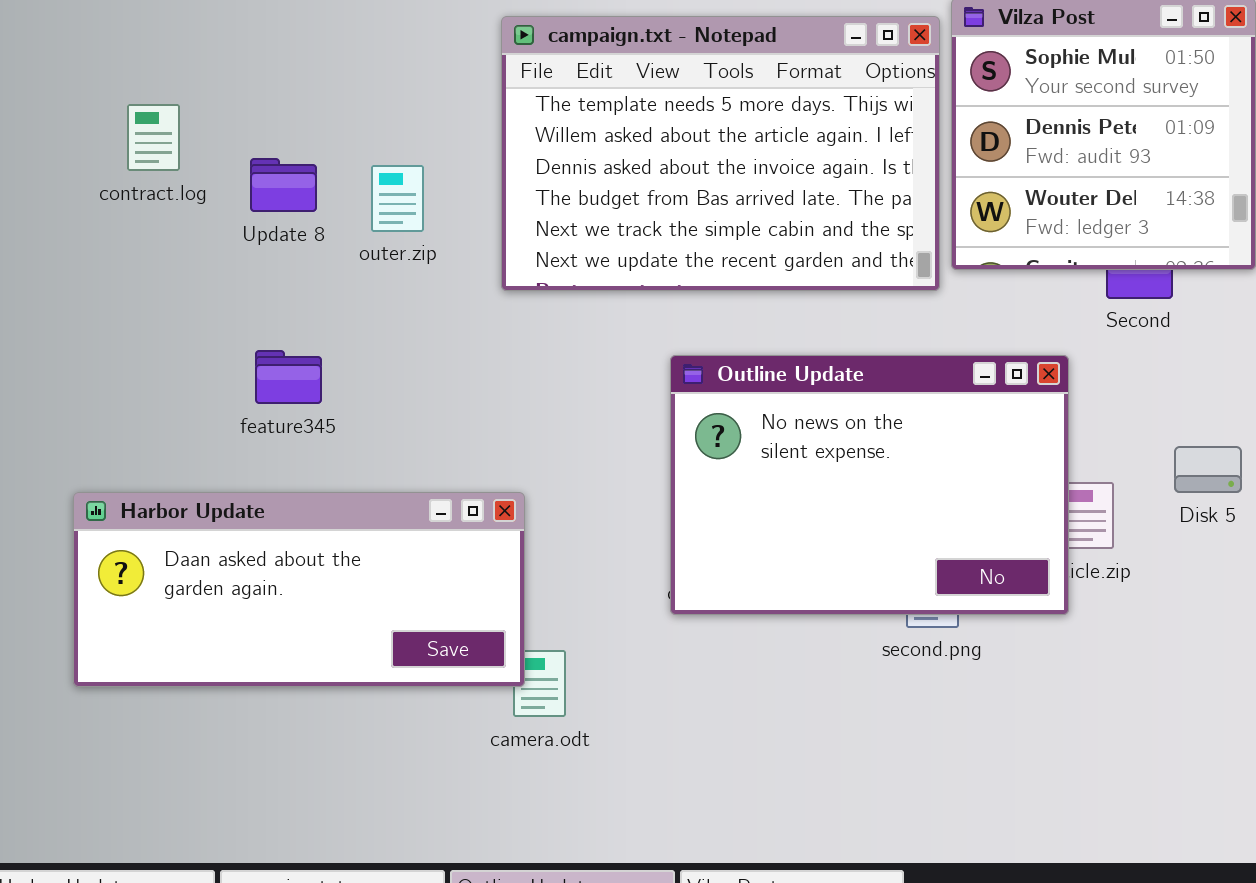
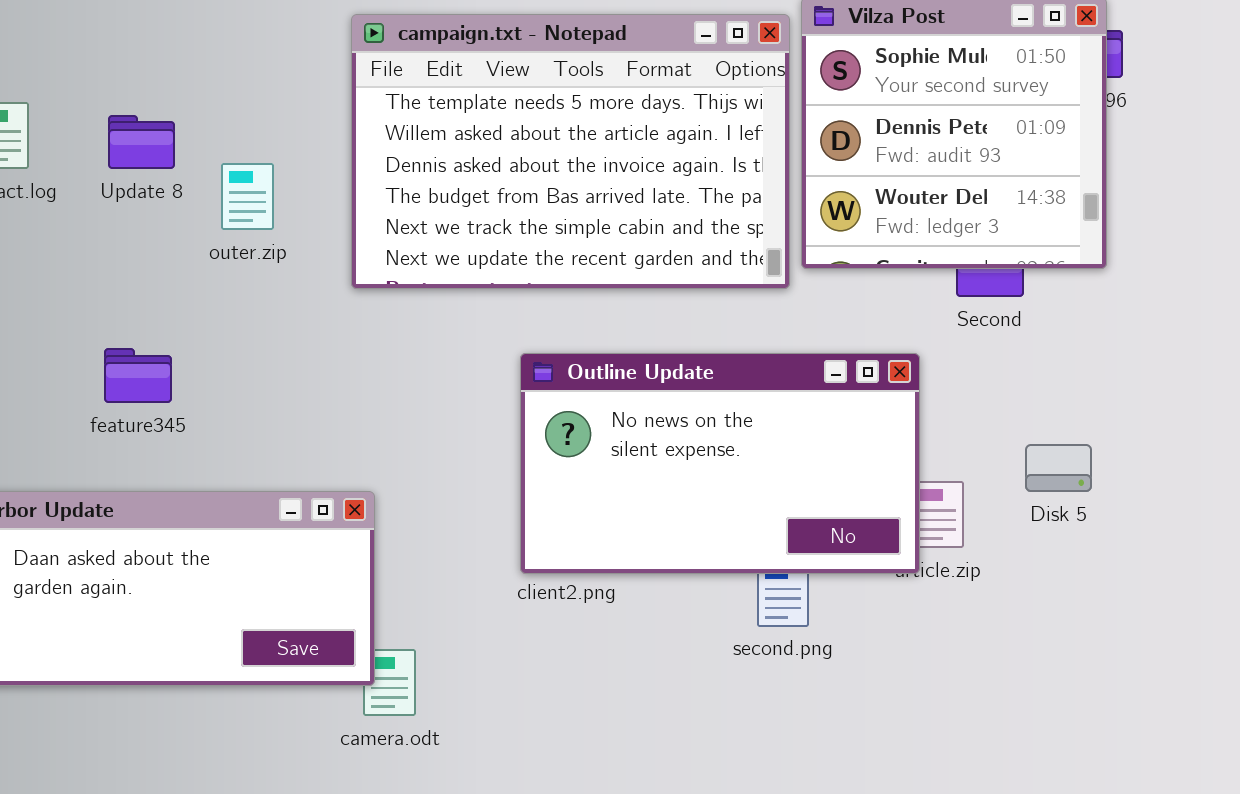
Update 8: [250,158,317,212] -> [108,115,175,169], moved
Outline Update: [670,355,1069,615] -> [520,353,920,574], resized

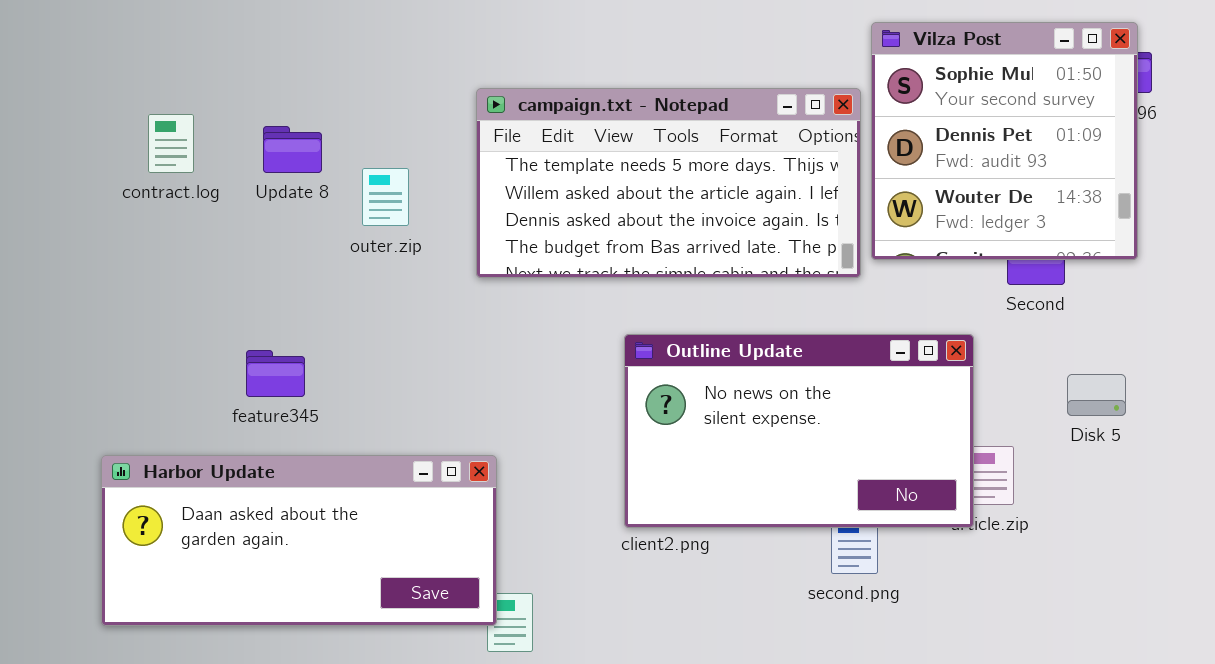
campaign.txt - Notepad: [351,14,790,289] -> [476,88,861,278], resized
feature345: [104,348,172,403] -> [246,350,305,397], moved
Disk 5: [1025,444,1092,492] -> [1067,374,1126,416], moved

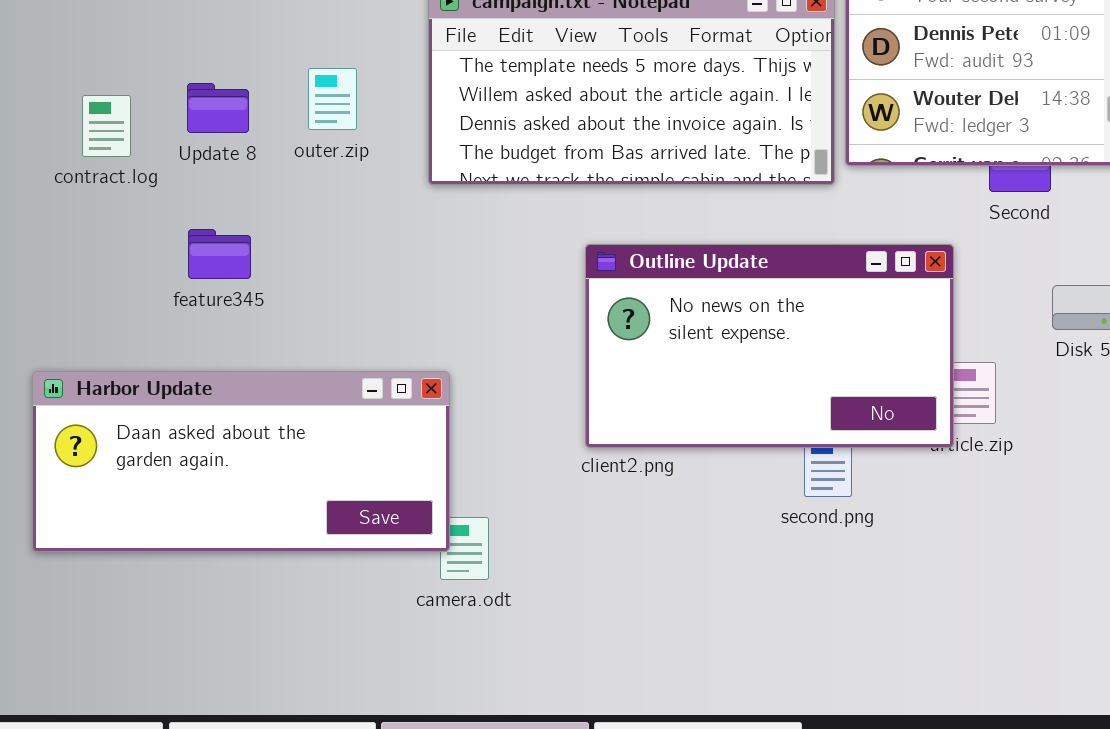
contract.log: [148,114,194,173] -> [82,95,131,157], moved
Update 8: [263,126,322,173] -> [187,83,249,133], moved
feature345: [246,350,305,397] -> [188,229,251,279], moved

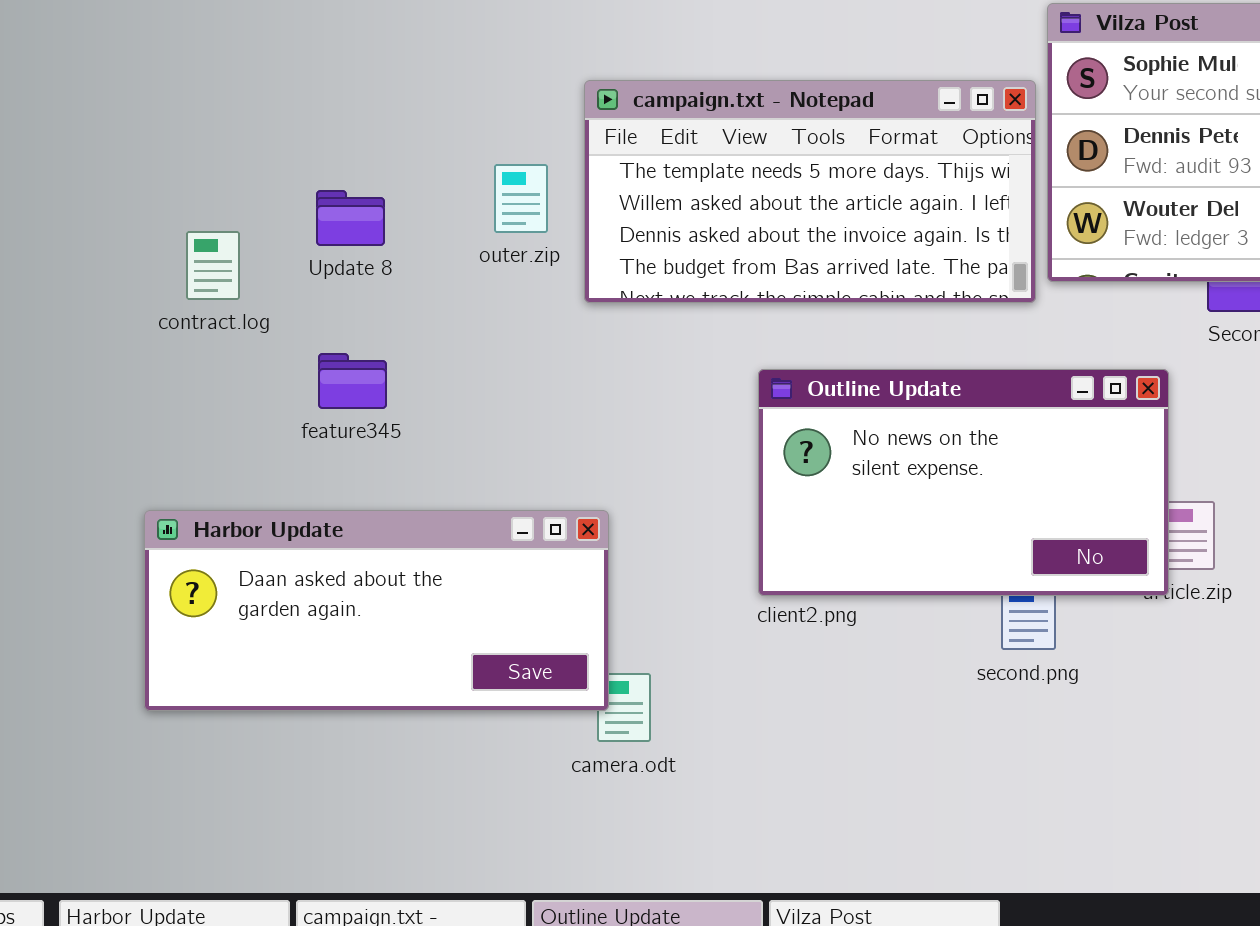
outer.zip: [308,68,357,130] -> [494,164,548,233], moved
contract.log: [82,95,131,157] -> [186,231,240,300], moved

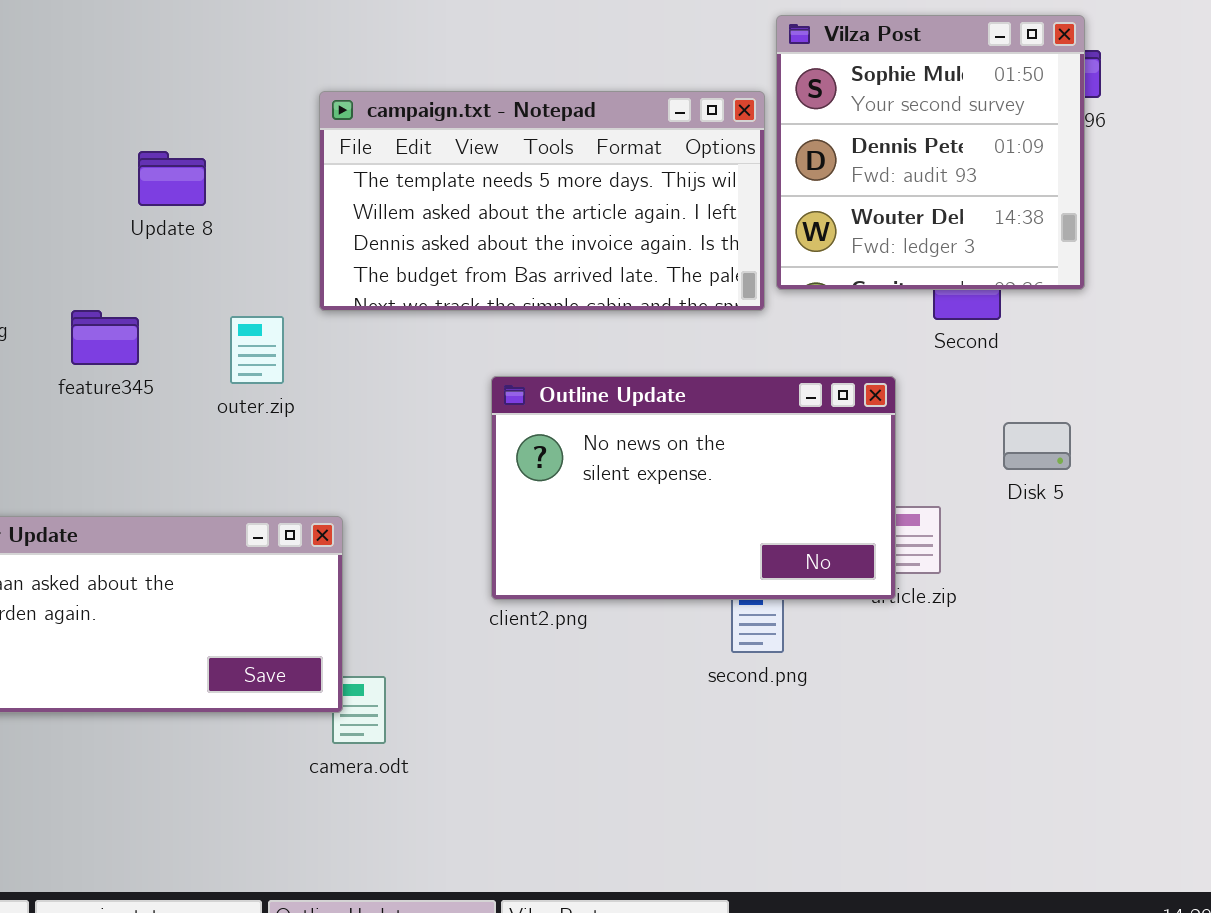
outer.zip: [494,164,548,233] -> [230,316,284,384], moved
Update 8: [316,190,385,246] -> [138,151,206,206], moved
feature345: [318,353,387,409] -> [71,310,139,365], moved

